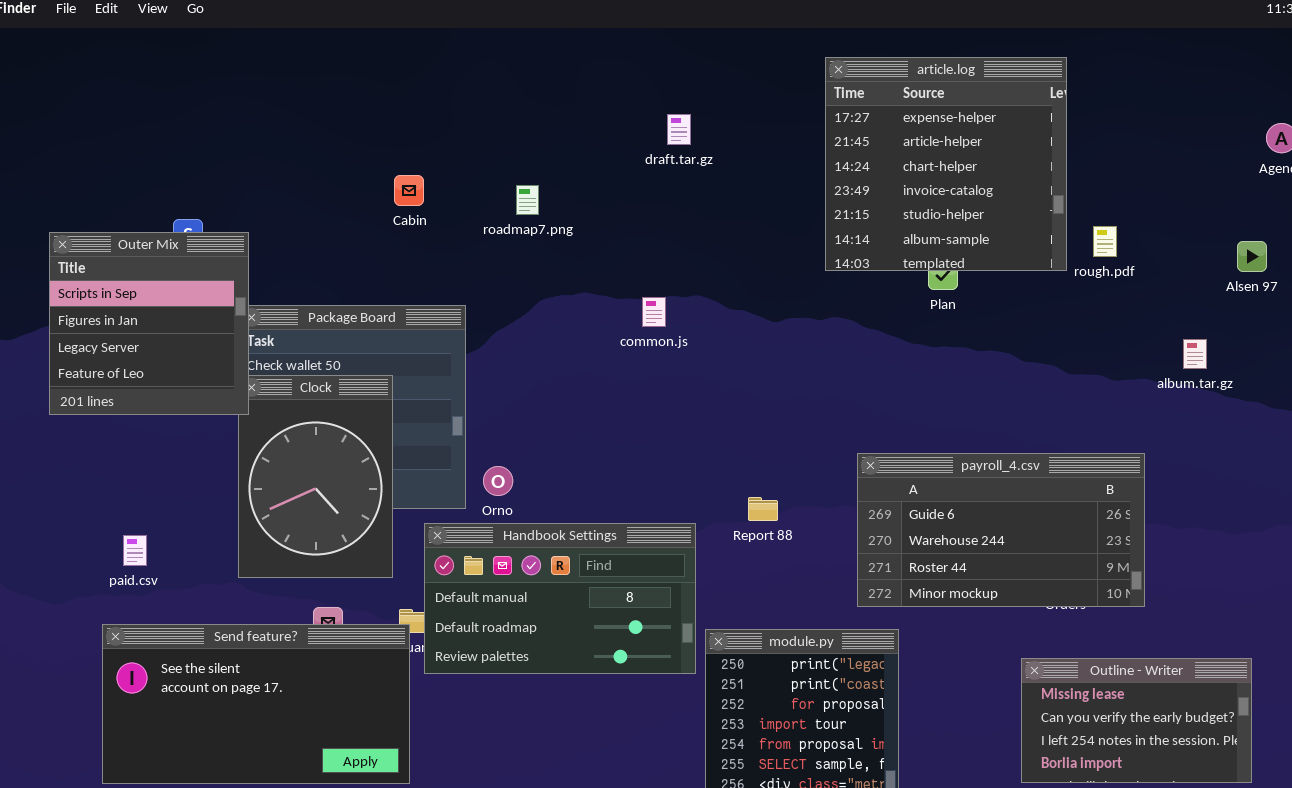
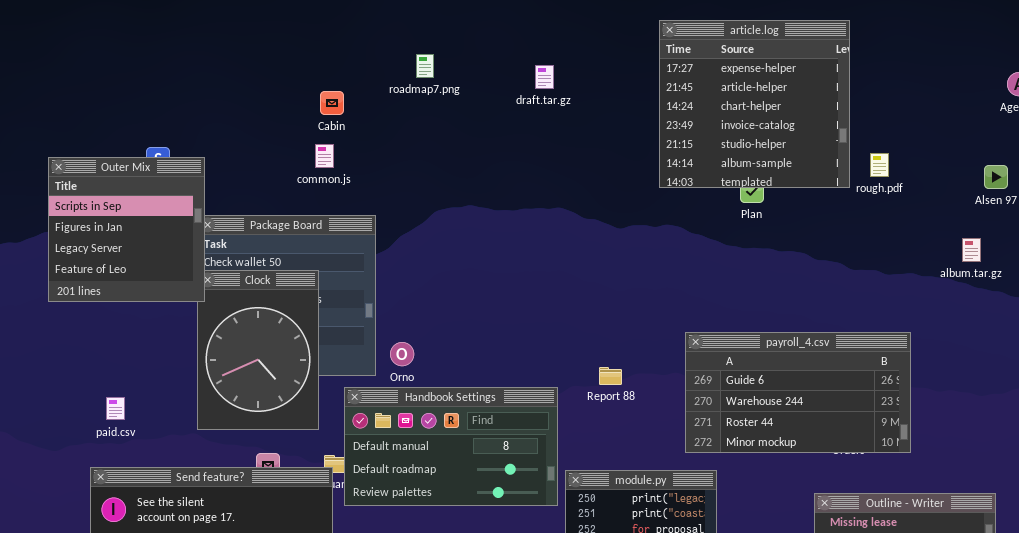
Cabin: [394,175,424,206] -> [320,91,344,115], moved
roadmap7.png: [516,185,539,215] -> [416,54,434,78], moved
common.js: [642,297,666,327] -> [315,144,334,168], moved
album.tar.gz: [1183,339,1207,369] -> [962,238,981,262], moved

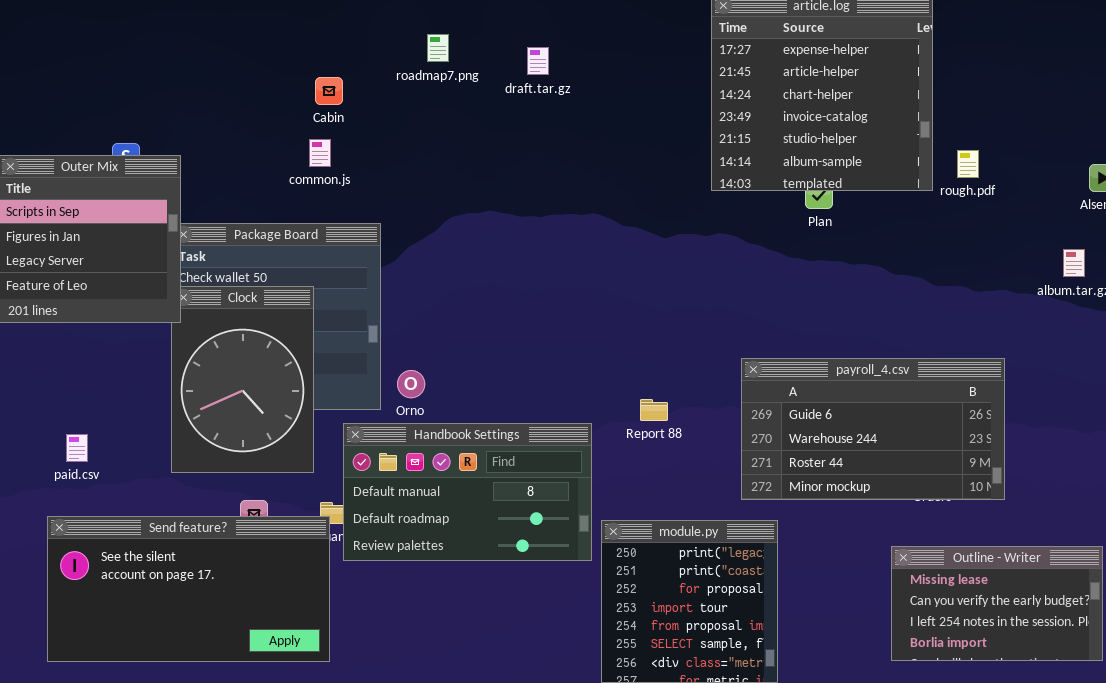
draft.tar.gz: [535,65,554,89] -> [527,47,549,75], moved

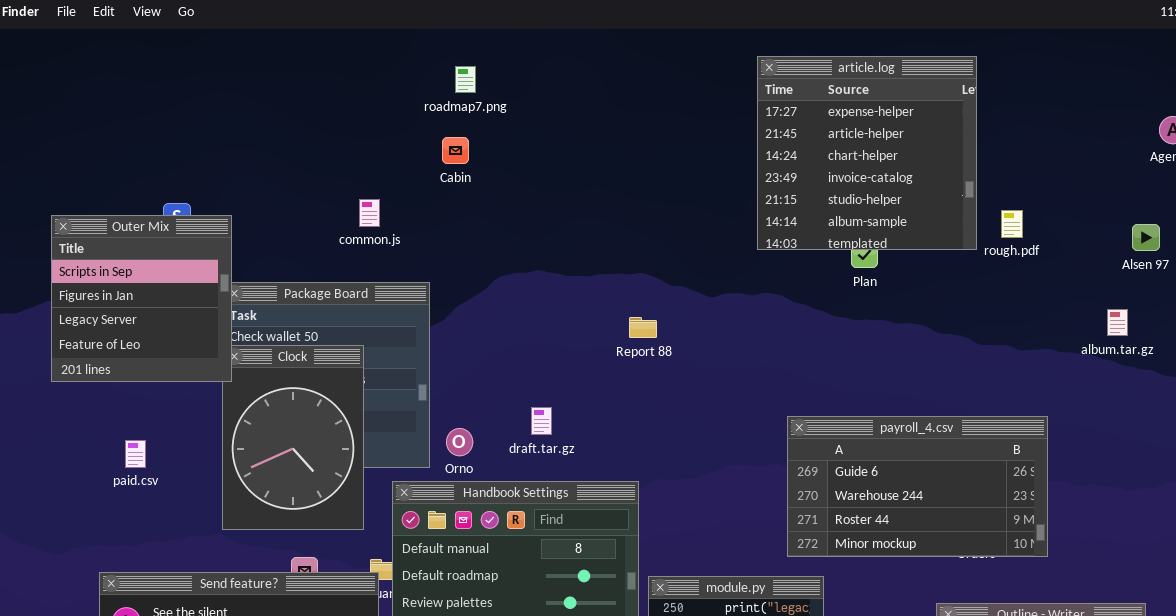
roadmap7.png: [427,34,449,62] -> [455,66,476,93], moved
draft.tar.gz: [527,47,549,75] -> [531,407,552,435], moved
Cabin: [315,77,343,105] -> [442,137,469,164], moved
Report 88: [640,399,668,421] -> [629,317,657,338], moved
paid.csv: [66,434,88,462] -> [125,440,146,468], moved

